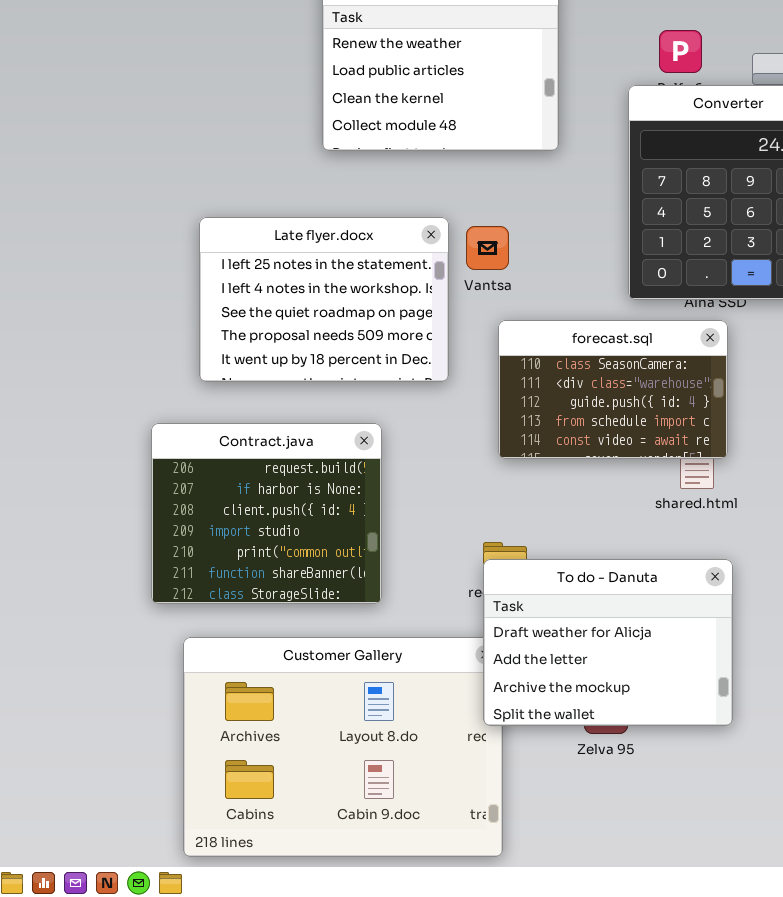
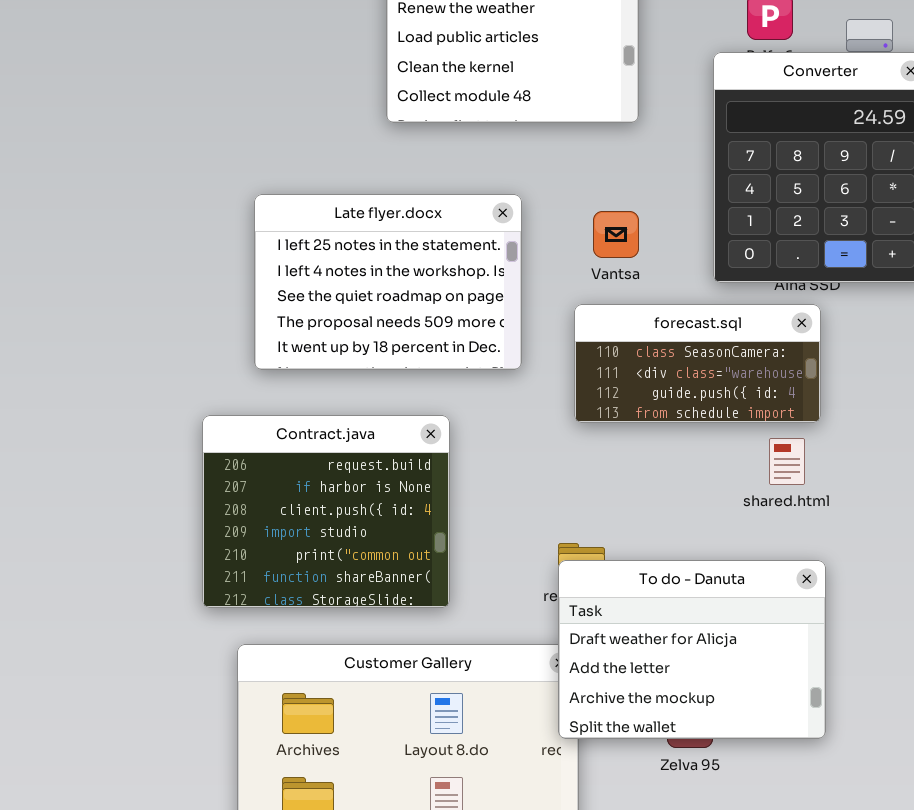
Vantsa: [466,226,509,270] -> [593,211,639,258], moved
forecast.sql: [498,320,728,459] -> [574,304,821,423], resized

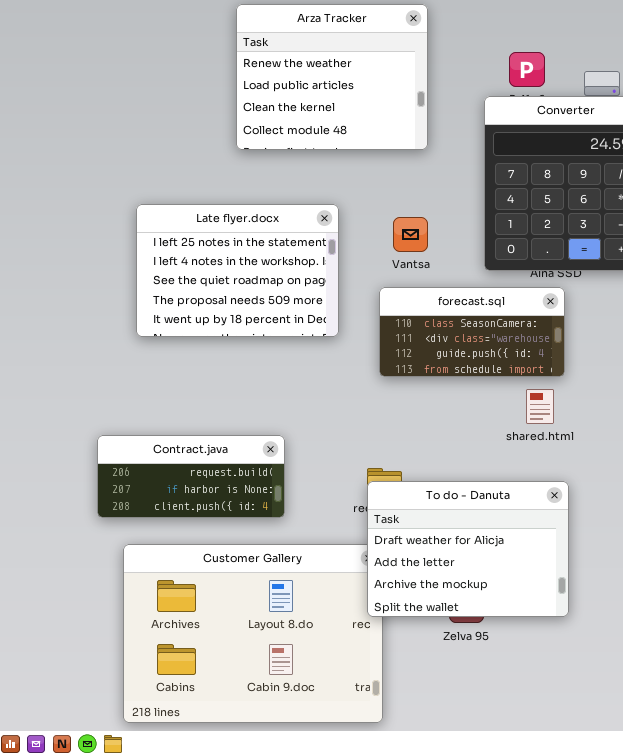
Contract.java: [202,415,450,608] -> [97,435,285,518], resized

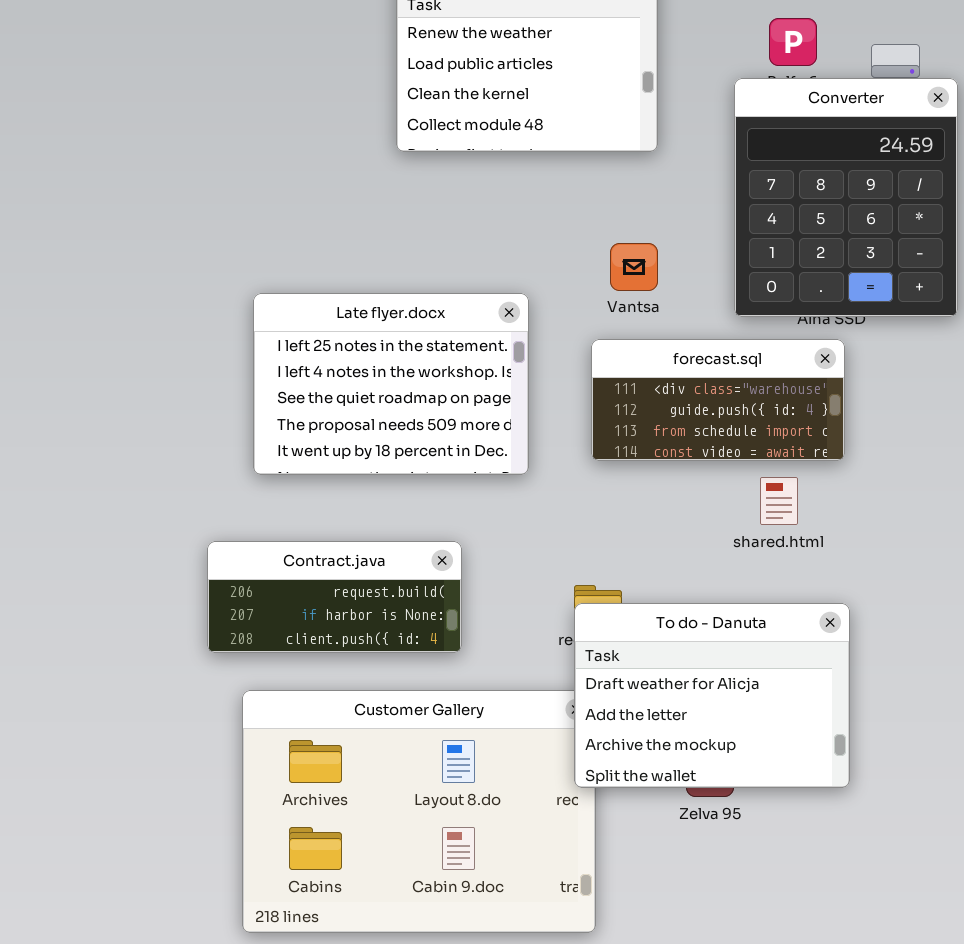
Late flyer.docx: [136,204,339,337] -> [253,293,529,475], moved
forecast.sql: [379,287,565,377] -> [591,339,845,461], scrolled down 1 row
shared.html: [526,389,554,424] -> [760,477,798,525], moved

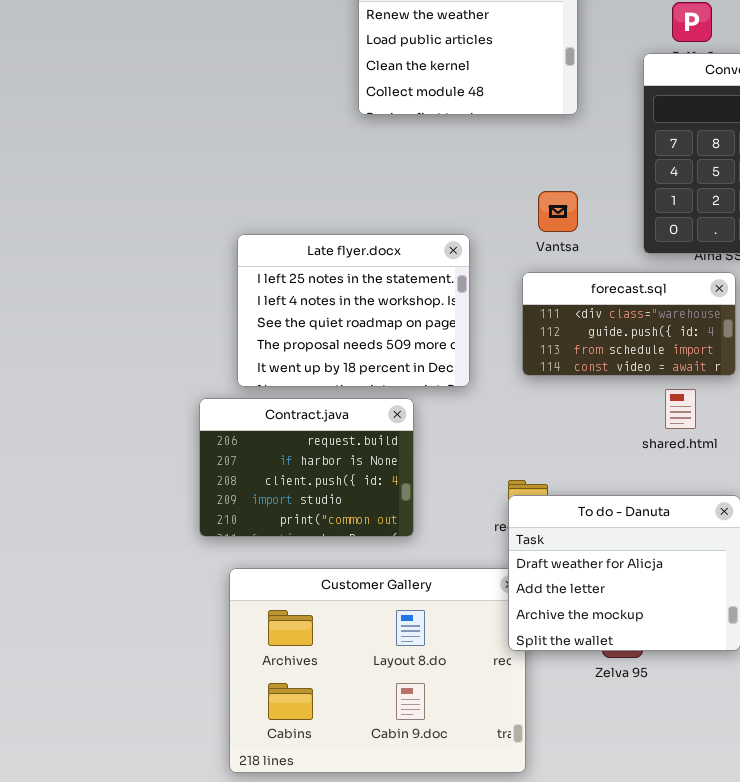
Contract.java: [207,541,462,653] -> [199,398,414,537], resized

